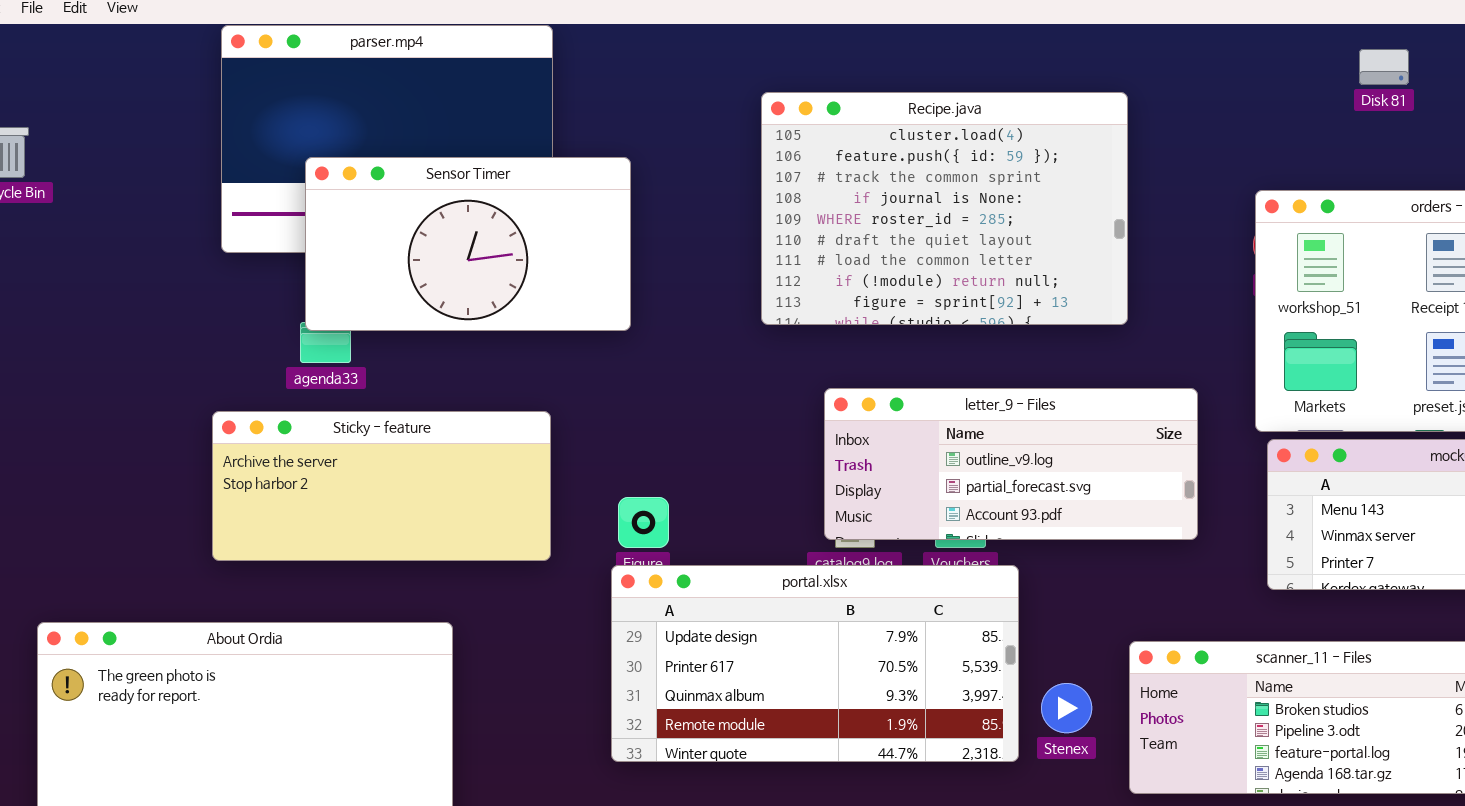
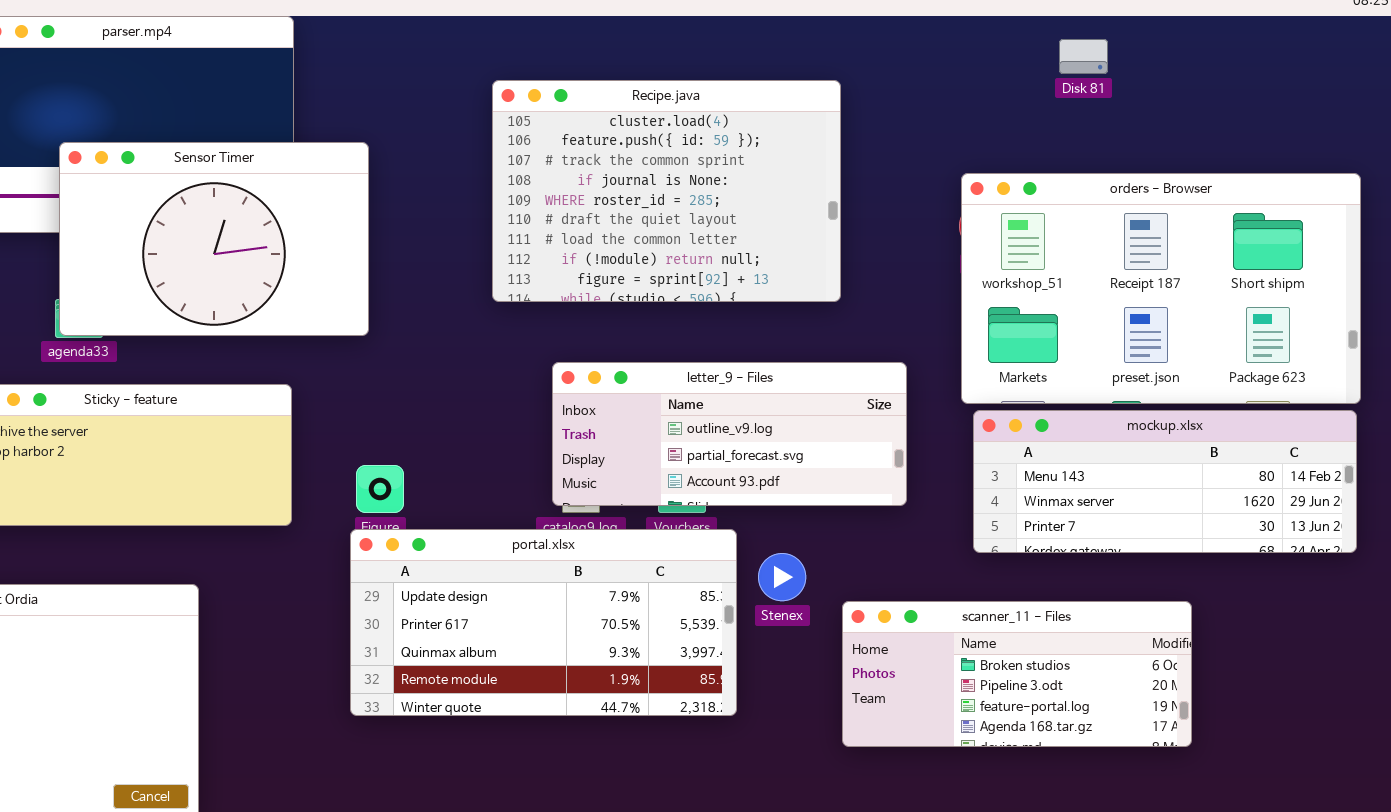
Sensor Timer: [305,157,631,331] -> [59,142,369,336], resized
Stenex: [1041,683,1092,733] -> [758,553,806,601], moved

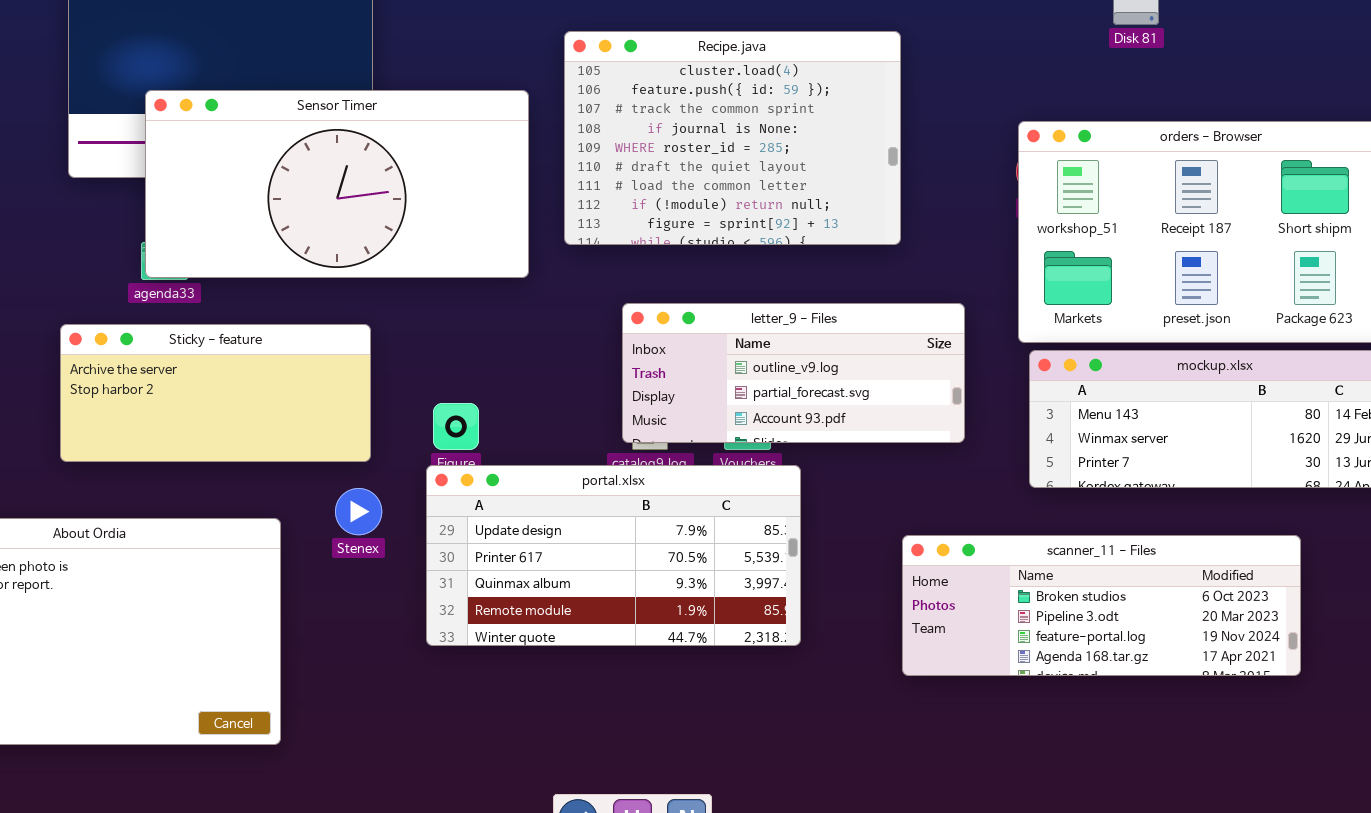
Sensor Timer: [59,142,369,336] -> [145,90,529,278], resized
Stenex: [758,553,806,601] -> [335,488,382,535], moved
scanner_11 - Files: [842,601,1192,747] -> [902,535,1301,676], resized

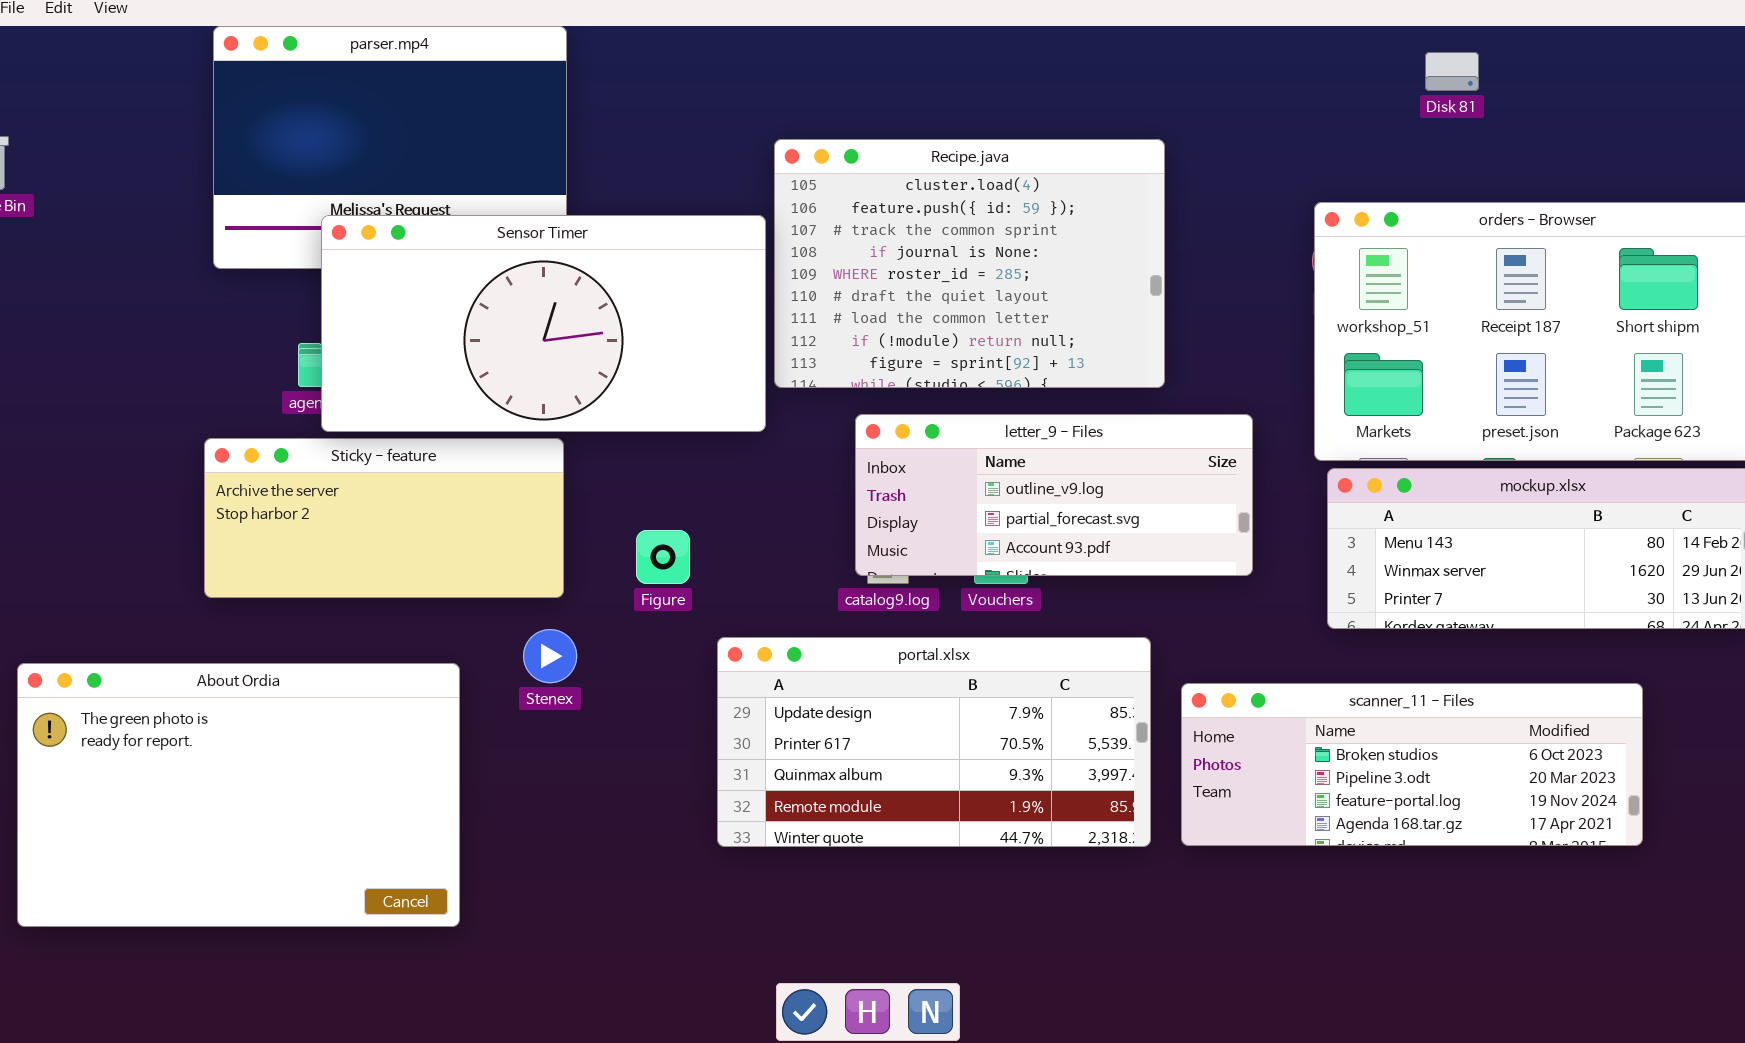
Recipe.java: [564,31,901,245] -> [774,139,1165,388], moved
Sensor Timer: [145,90,529,278] -> [321,215,766,432], moved
portal.xlsx: [426,465,801,646] -> [717,637,1151,847], moved

